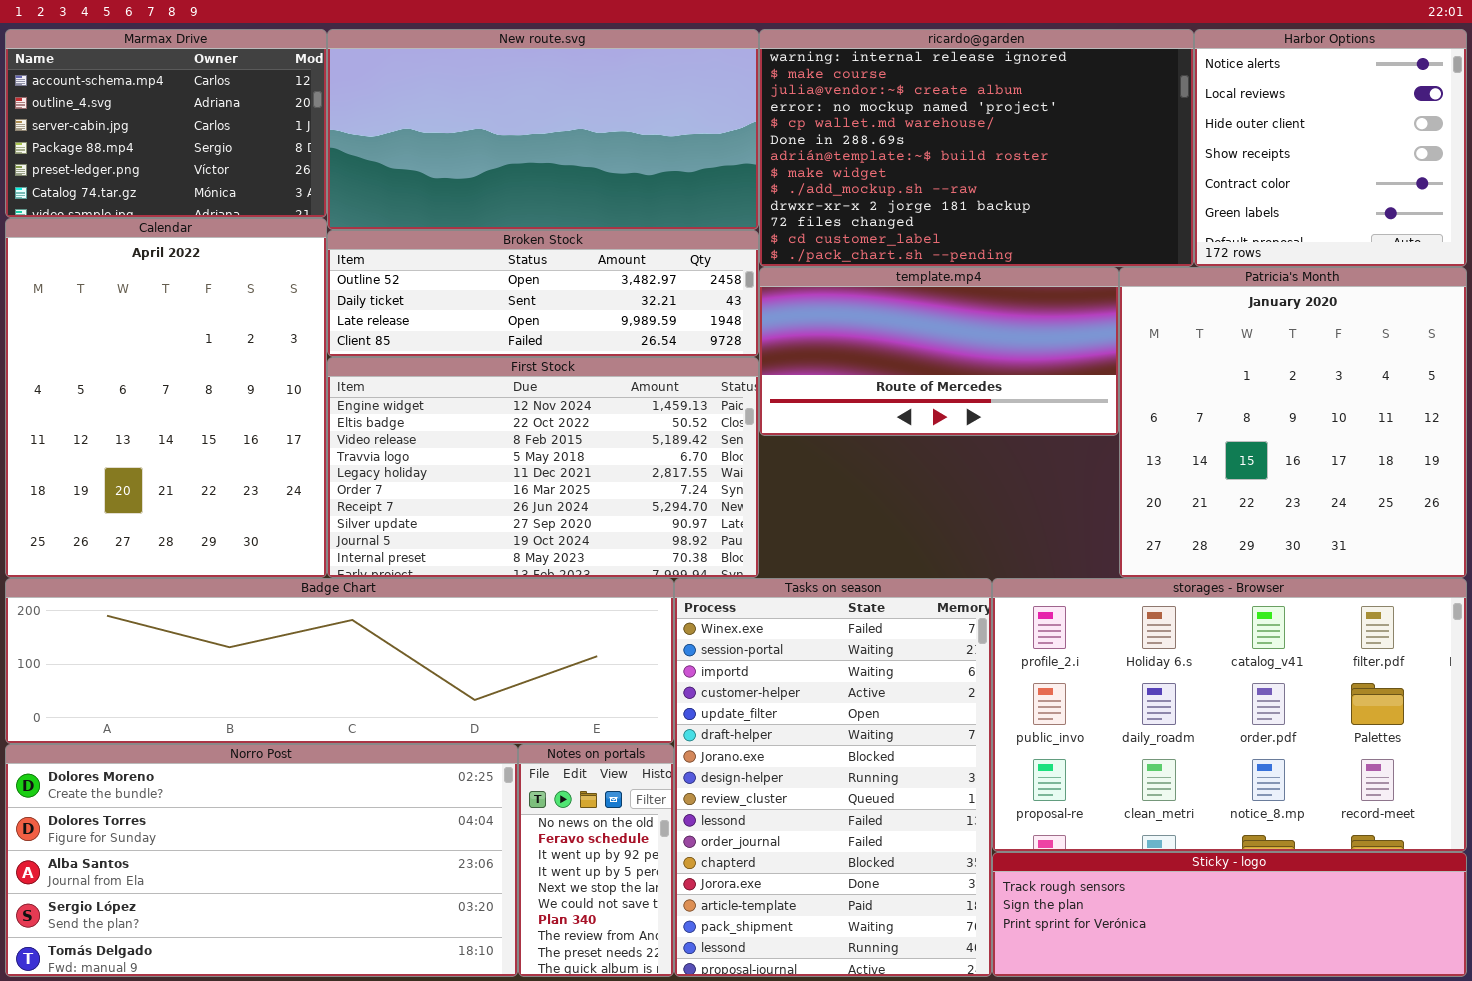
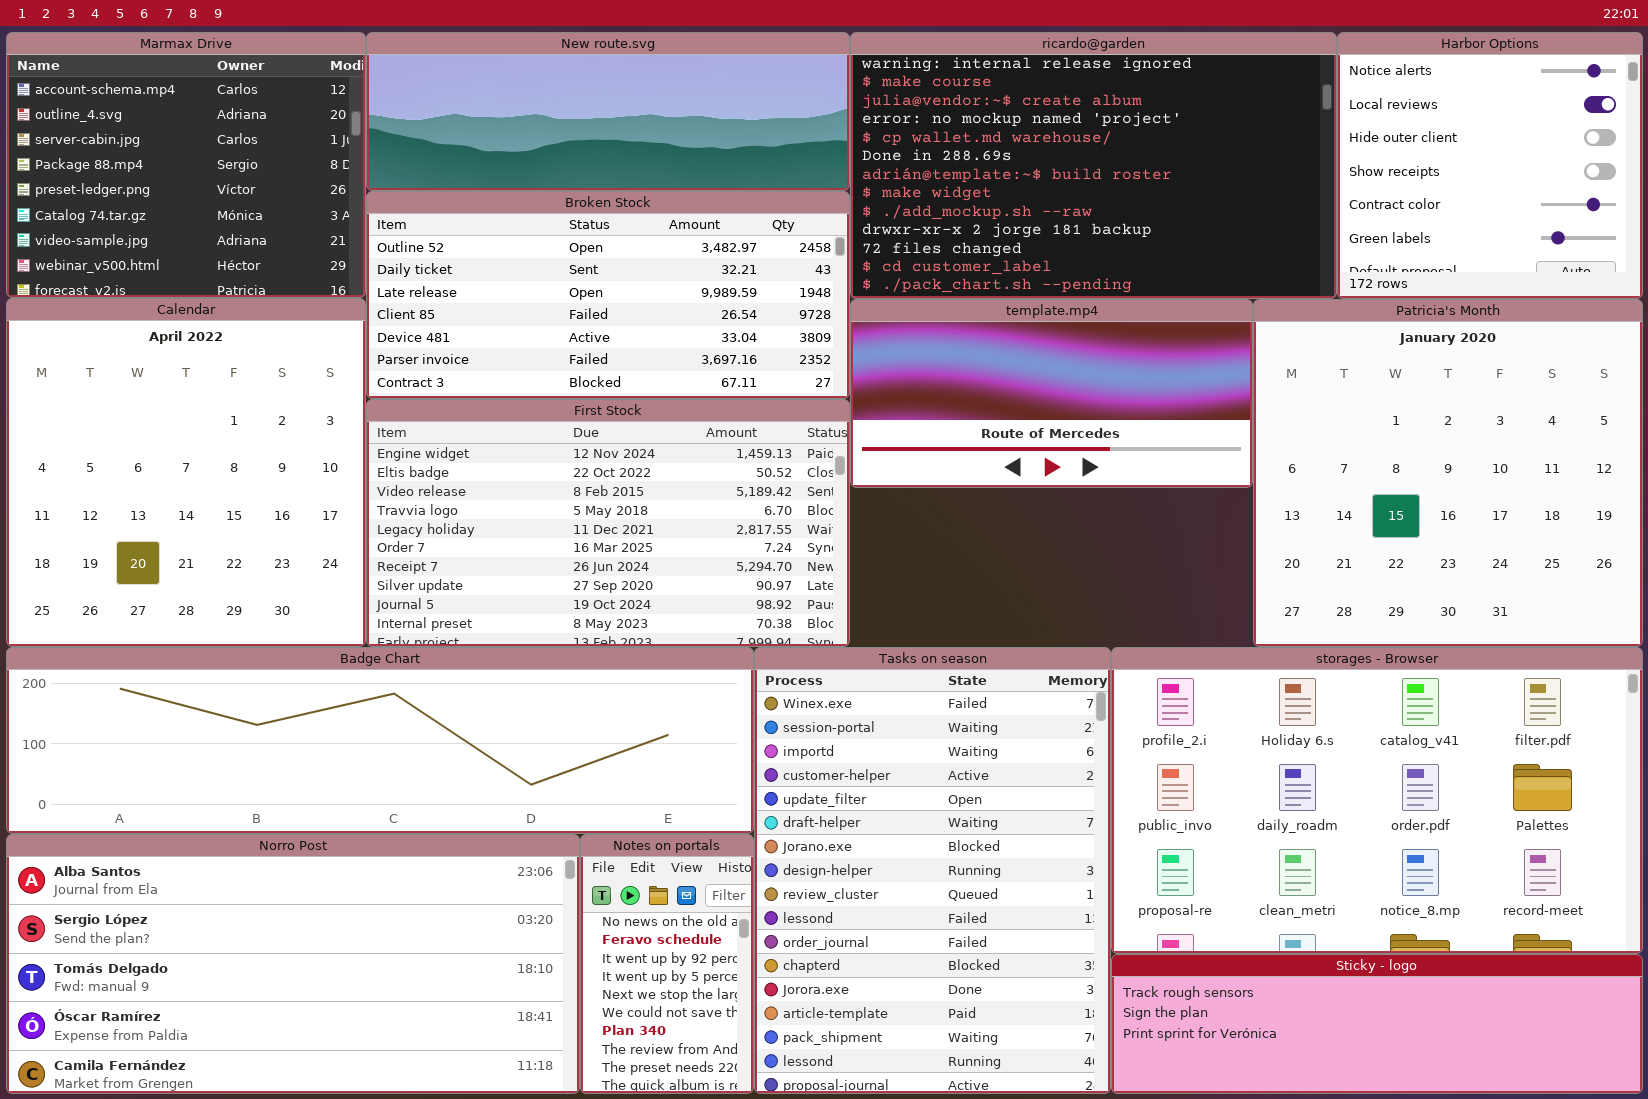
Marmax Drive: [5,29,327,218] -> [6,32,366,298], resized
New route.svg: [327,29,759,230] -> [366,32,850,191], resized
Calendar: [5,218,327,578] -> [6,298,366,647], resized
Broken Stock: [327,230,759,357] -> [366,191,850,399], resized
Norro Post: [5,744,518,977] -> [6,834,580,1094], scrolled down 2 rows

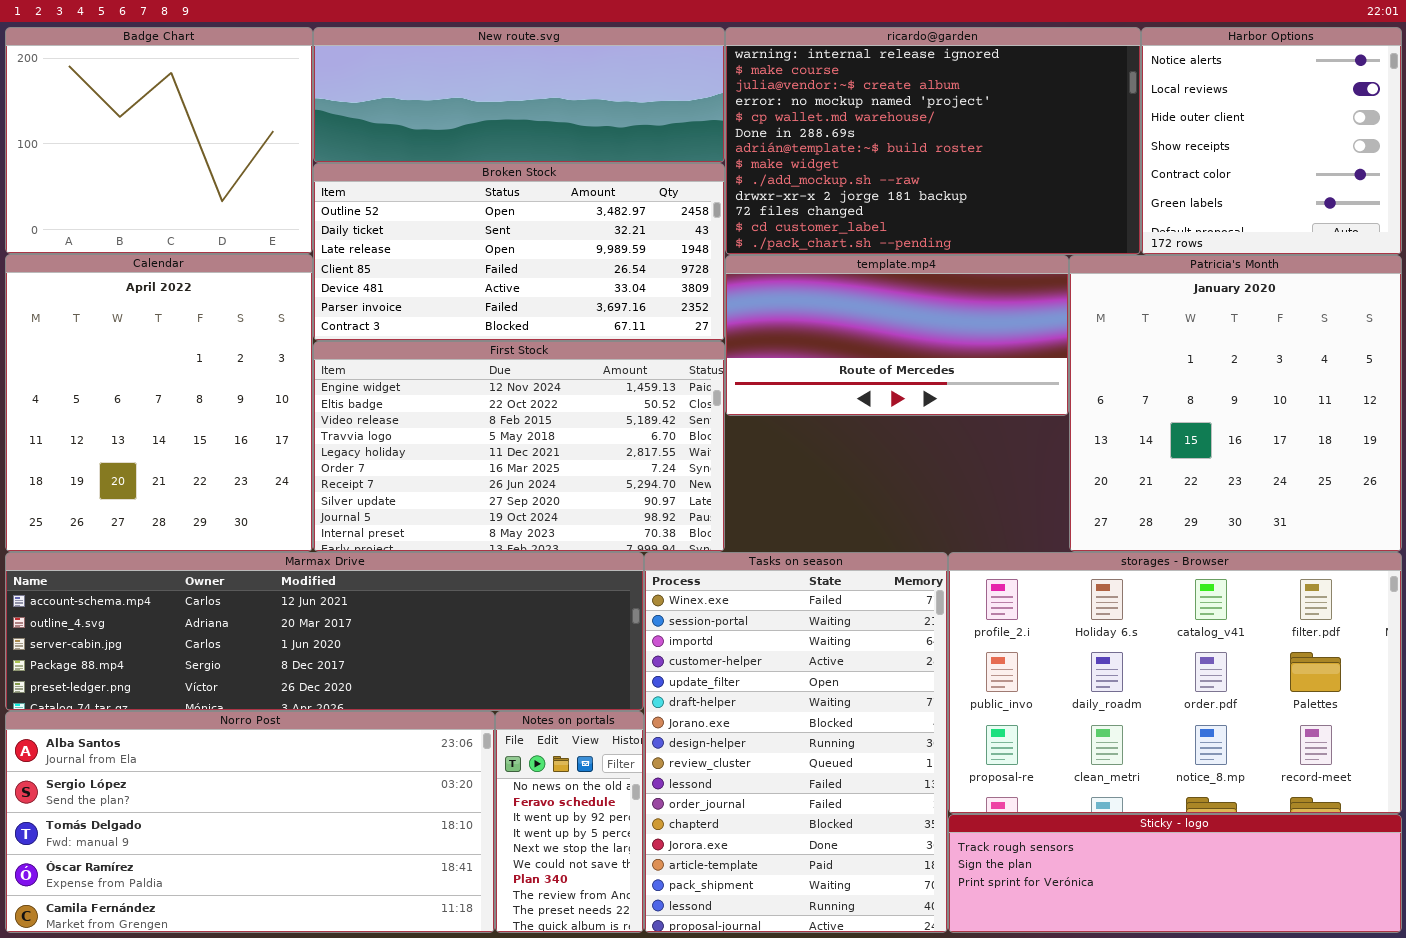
Marmax Drive: [6,32,366,298] -> [5,552,644,711], moved, resized
Badge Chart: [6,647,754,834] -> [5,27,313,254], moved, resized

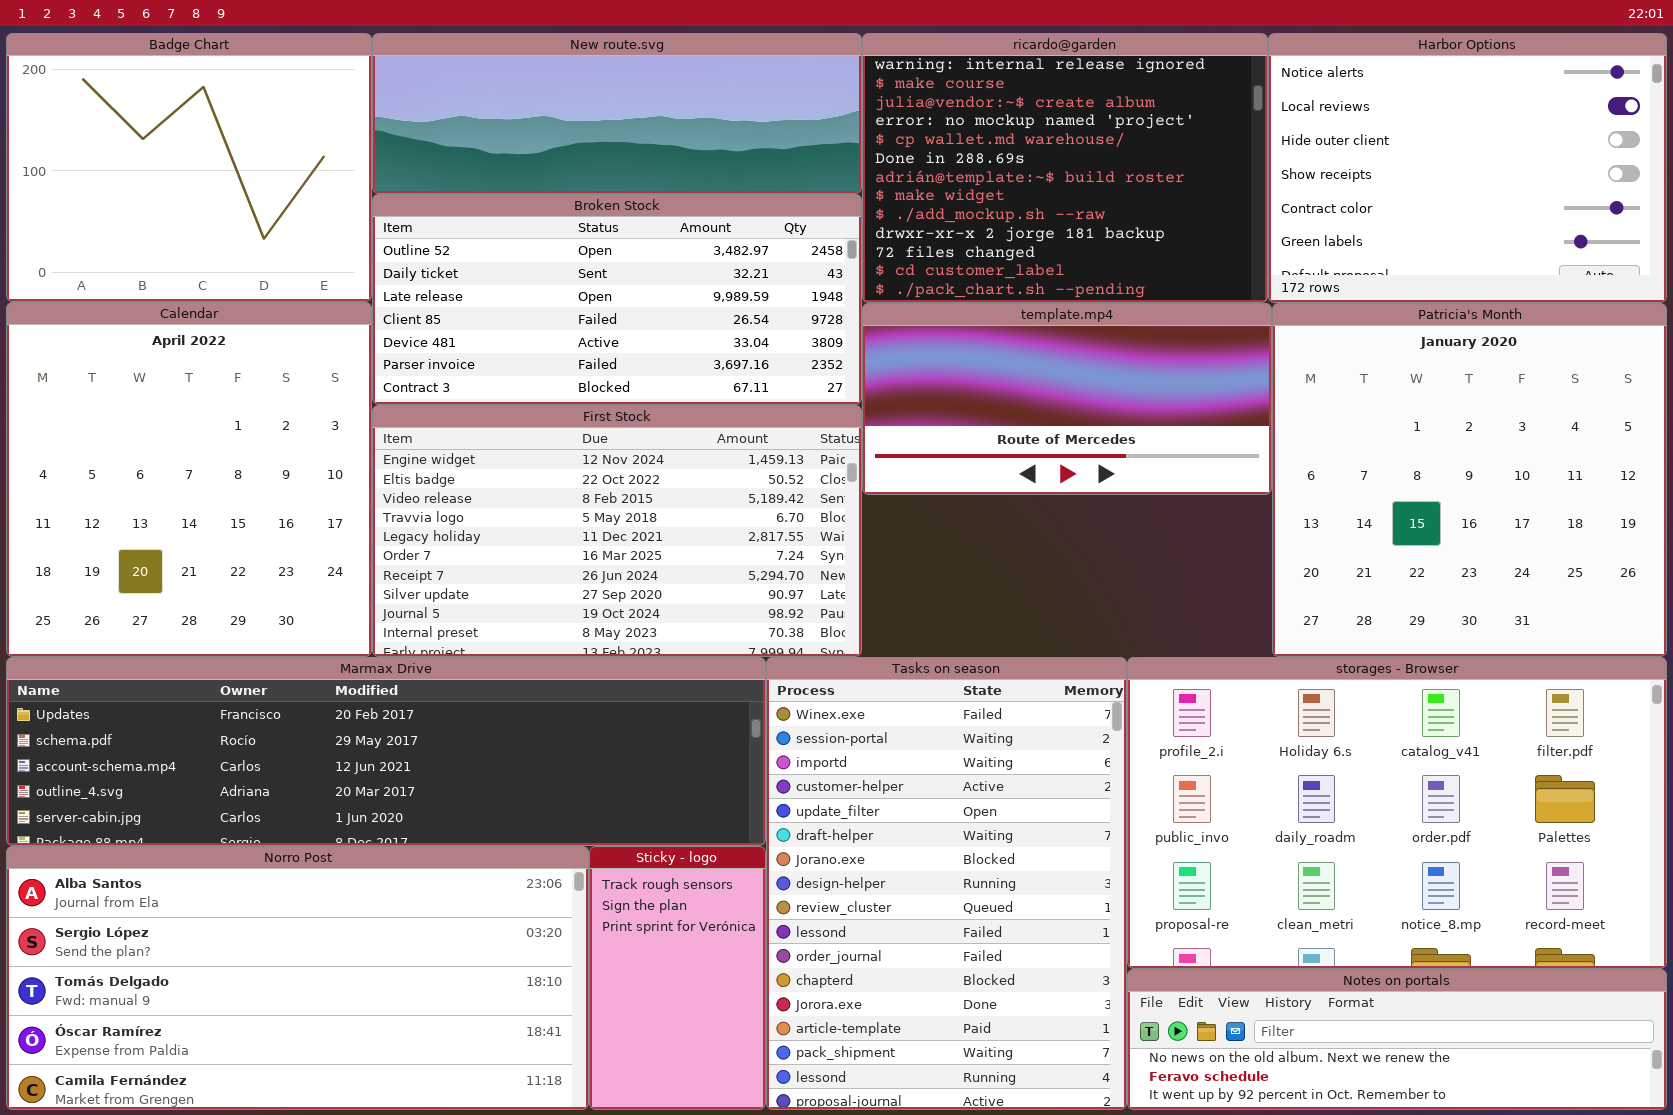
ricardo@garden: [725,27,1141,255] -> [862,33,1268,303], resized
Harbor Options: [1141,27,1402,255] -> [1268,33,1667,303], resized
Marmax Drive: [5,552,644,711] -> [6,657,766,846], scrolled up 2 rows
Notes on portals: [495,711,644,933] -> [1127,969,1667,1110], moved, resized
Sticky - logo: [948,814,1402,933] -> [589,846,766,1110], moved, resized

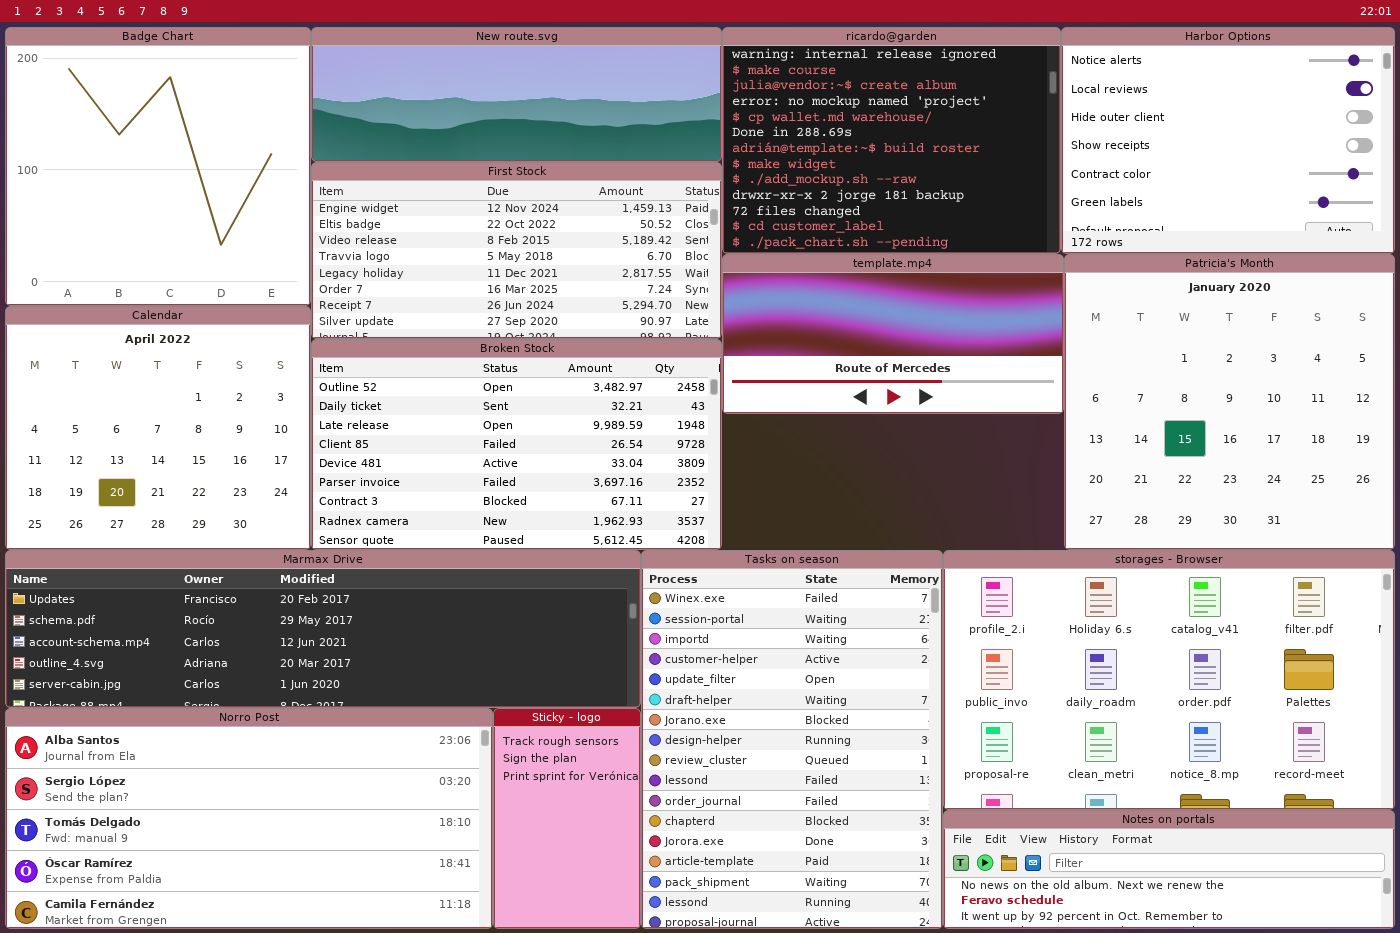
Badge Chart: [6,33,372,302] -> [5,27,311,306], resized
Broken Stock: [372,194,862,405] -> [311,339,722,550], moved, resized
Calendar: [6,302,372,657] -> [5,306,311,550], resized
First Stock: [372,405,862,657] -> [311,162,722,339], moved, resized

